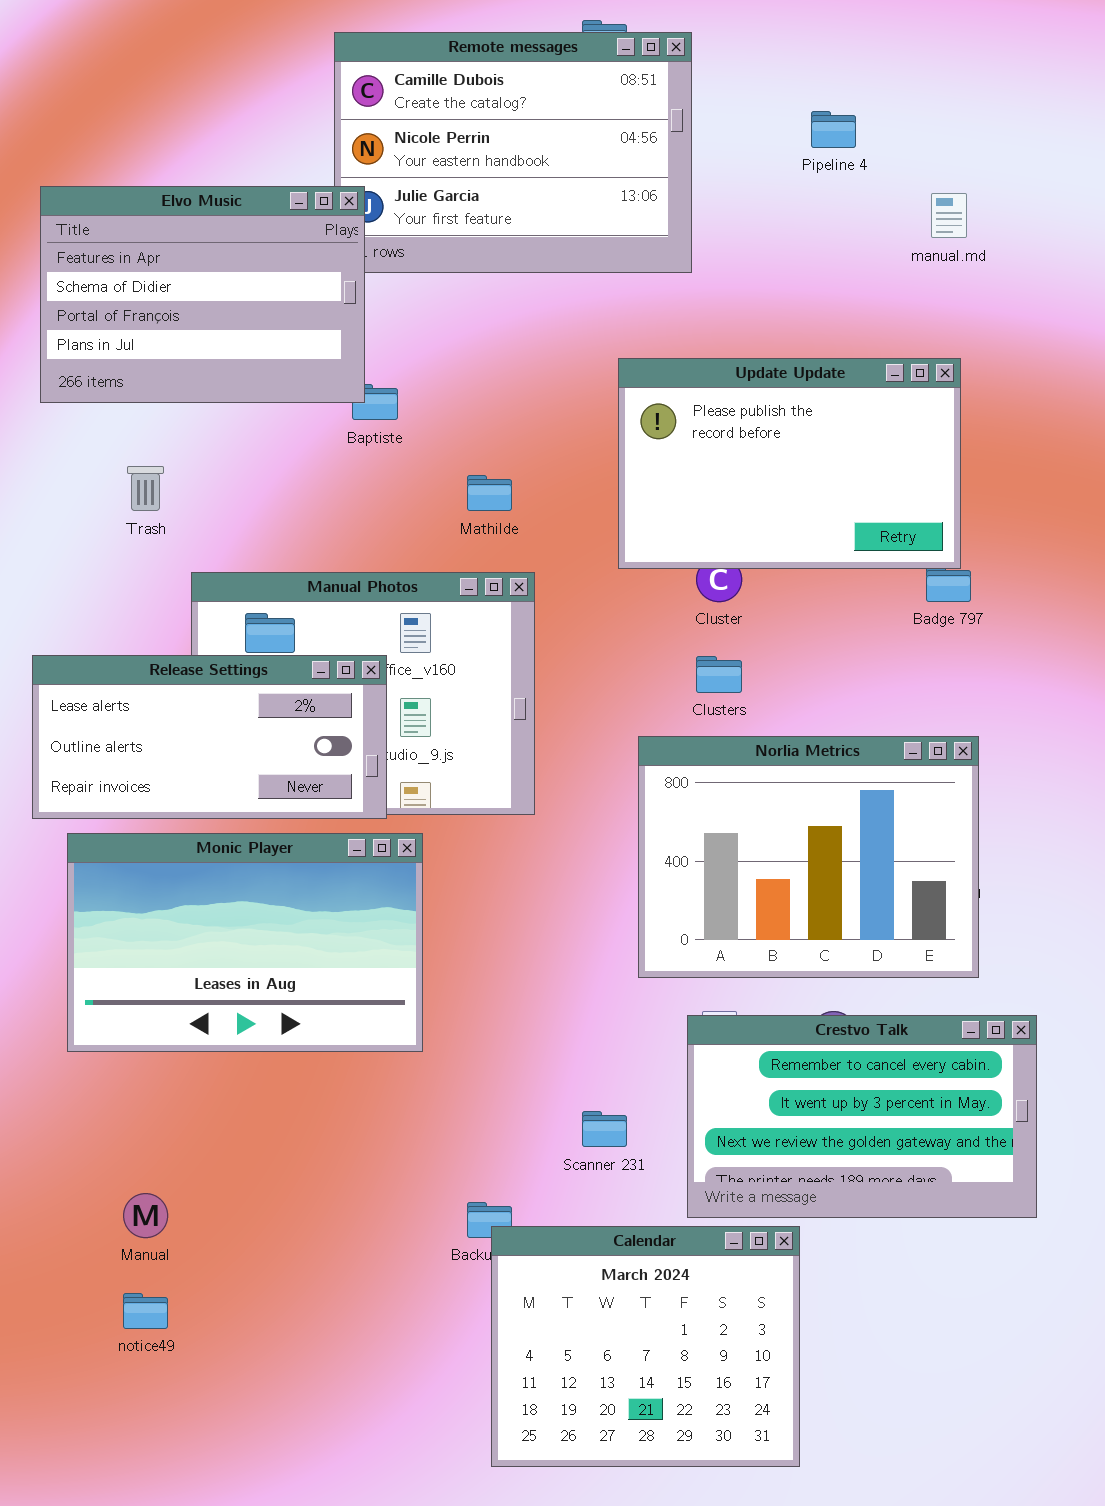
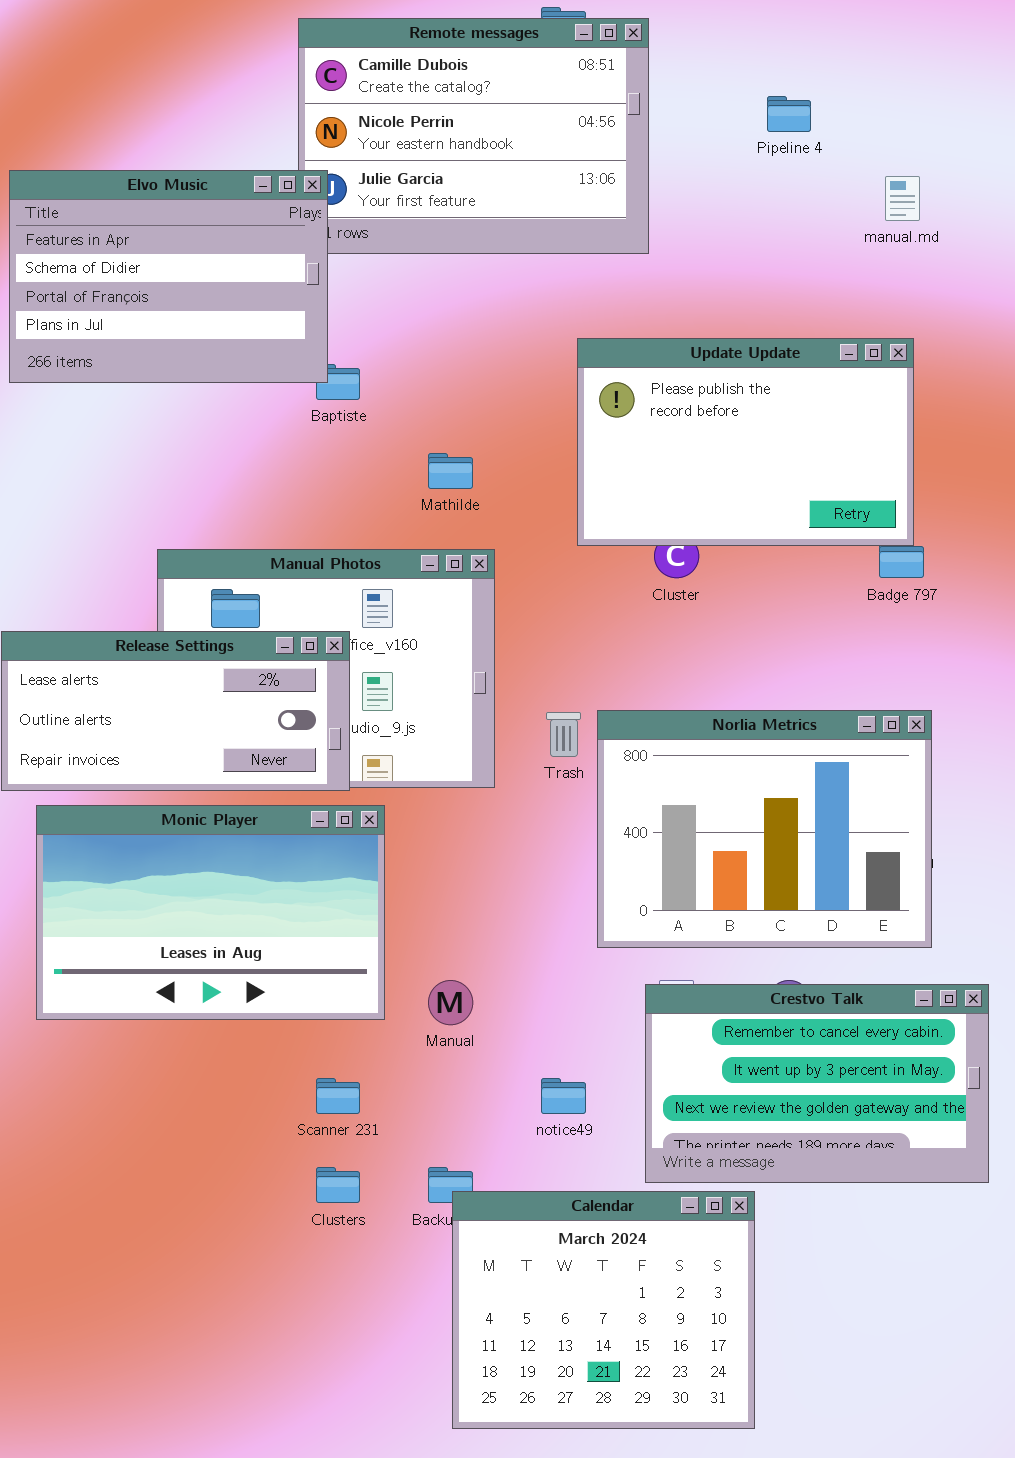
Trash: [127,466,164,511] -> [546,712,581,757], moved
Clusters: [696,656,742,693] -> [316,1167,360,1203], moved
Scanner 231: [582,1111,627,1147] -> [316,1078,360,1114], moved
Manual: [123,1193,168,1238] -> [428,980,473,1025], moved
notice49: [123,1293,168,1329] -> [541,1078,586,1114], moved

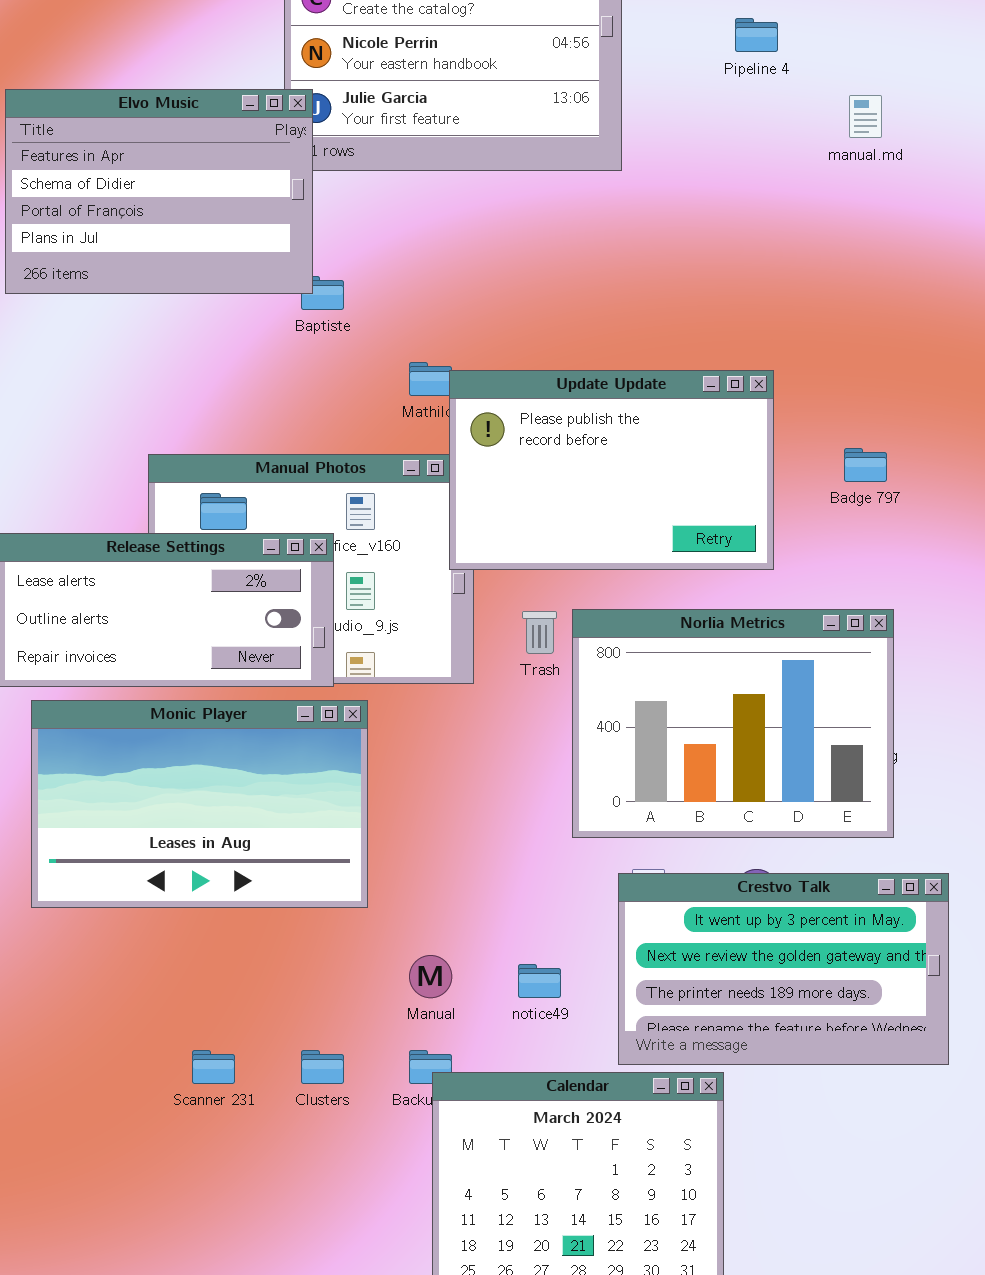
Update Update: [577,338,914,546] -> [449,370,774,570], moved
Manual: [428,980,473,1025] -> [409,955,452,998], moved
Crestvo Talk: [645,984,989,1183] -> [618,873,949,1065], scrolled down 1 row
Scanner 231: [316,1078,360,1114] -> [192,1050,235,1084], moved

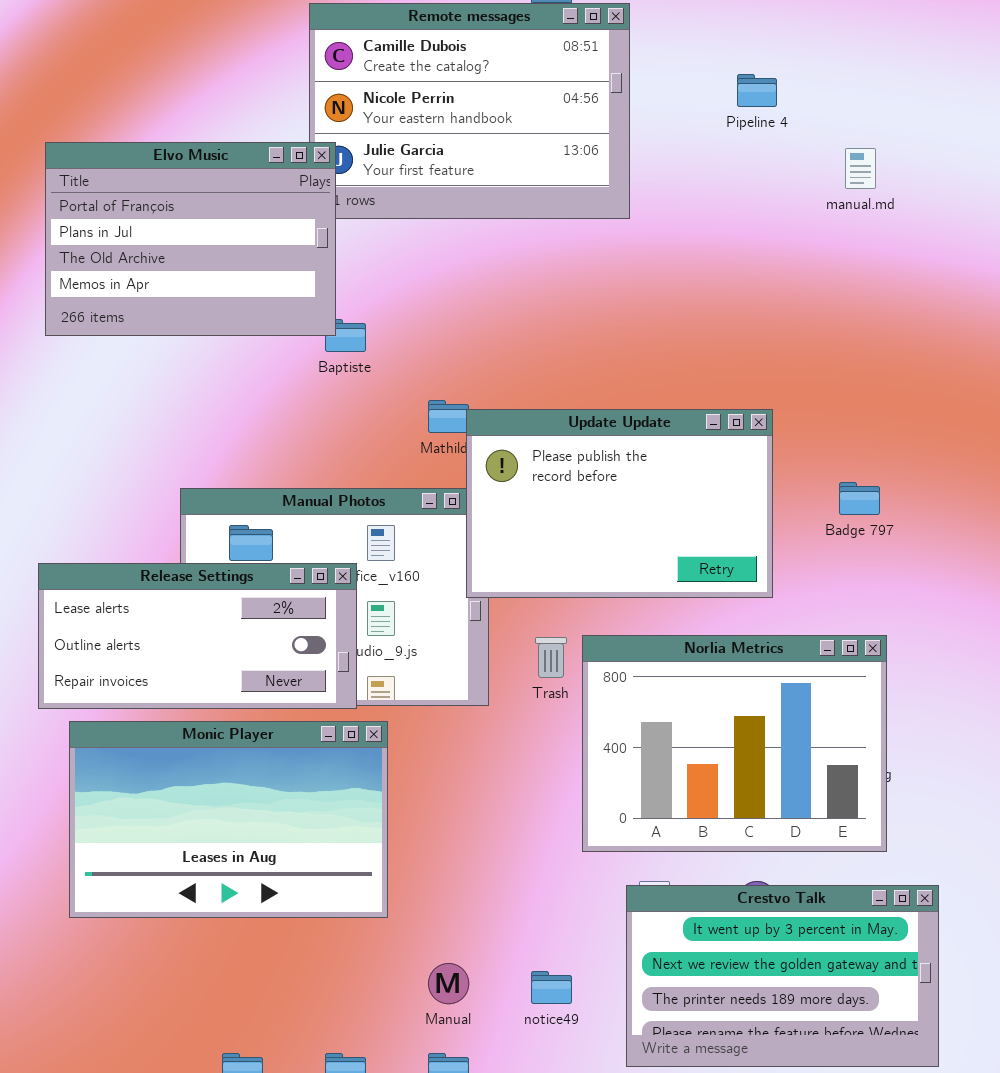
Elvo Music: [5,89,313,294] -> [45,142,336,336], scrolled down 2 rows

